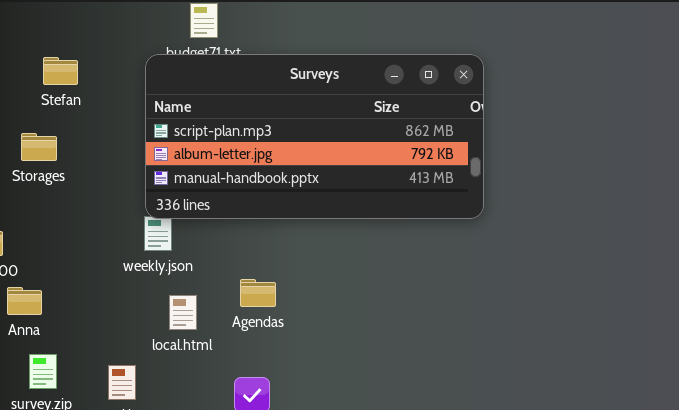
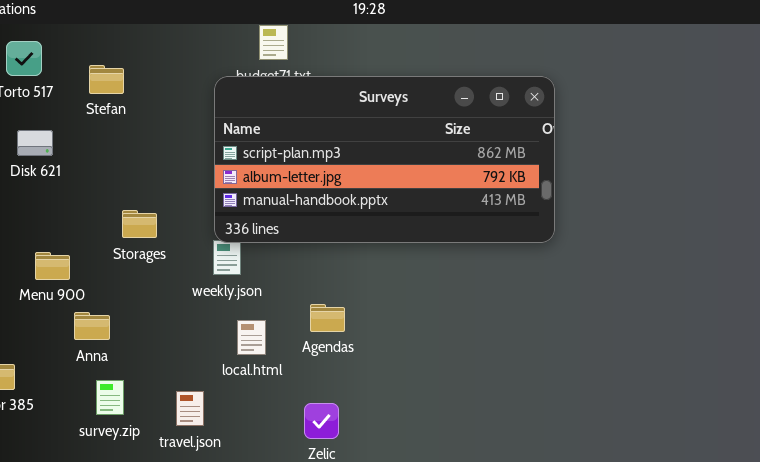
Stefan: [43,57,78,85] -> [89,65,124,94], moved
Storages: [21,133,57,161] -> [122,210,157,238], moved

